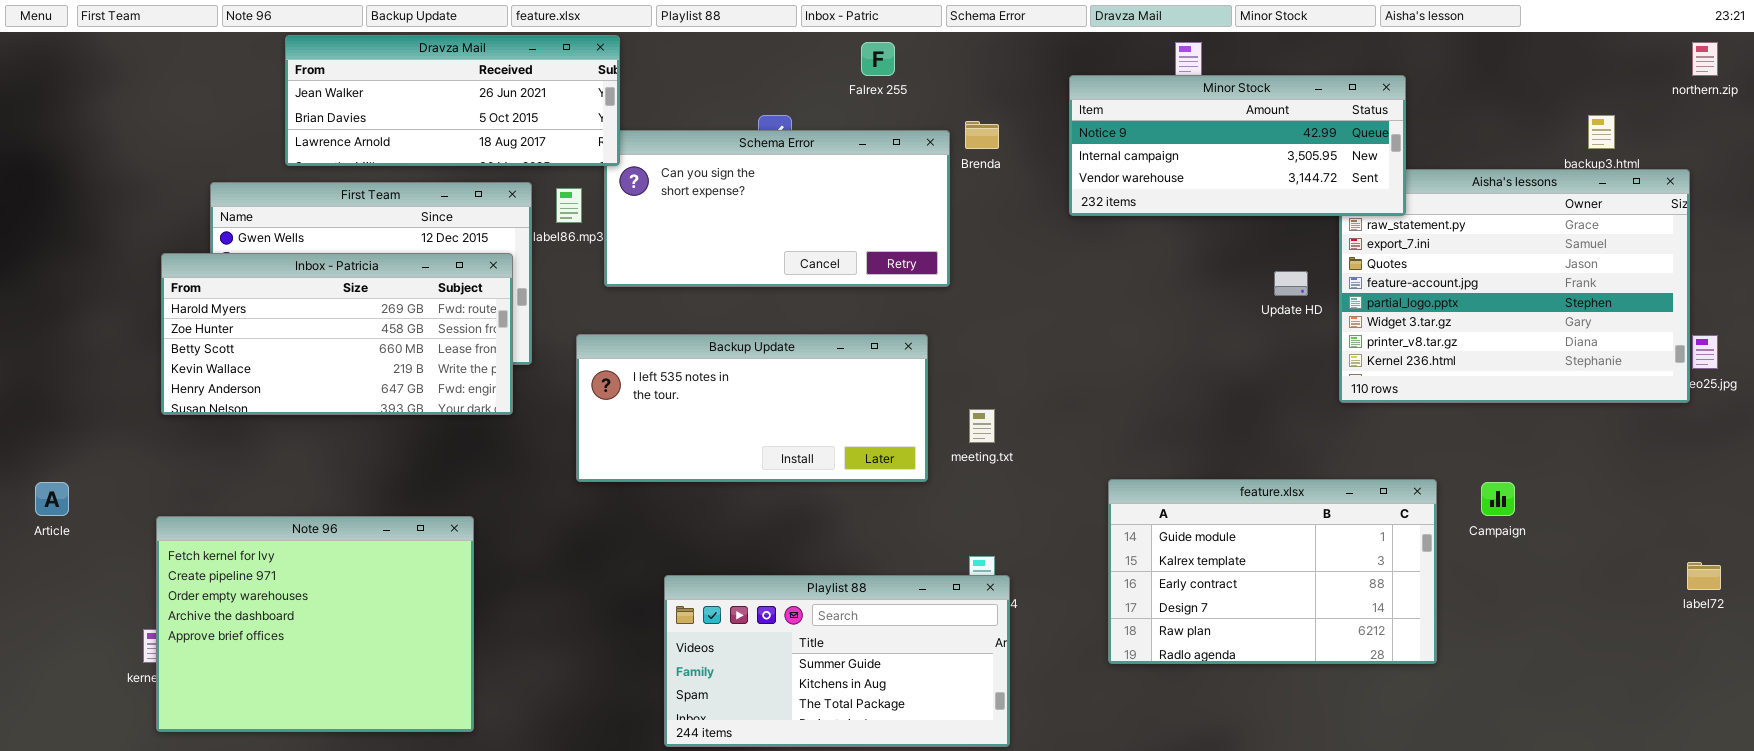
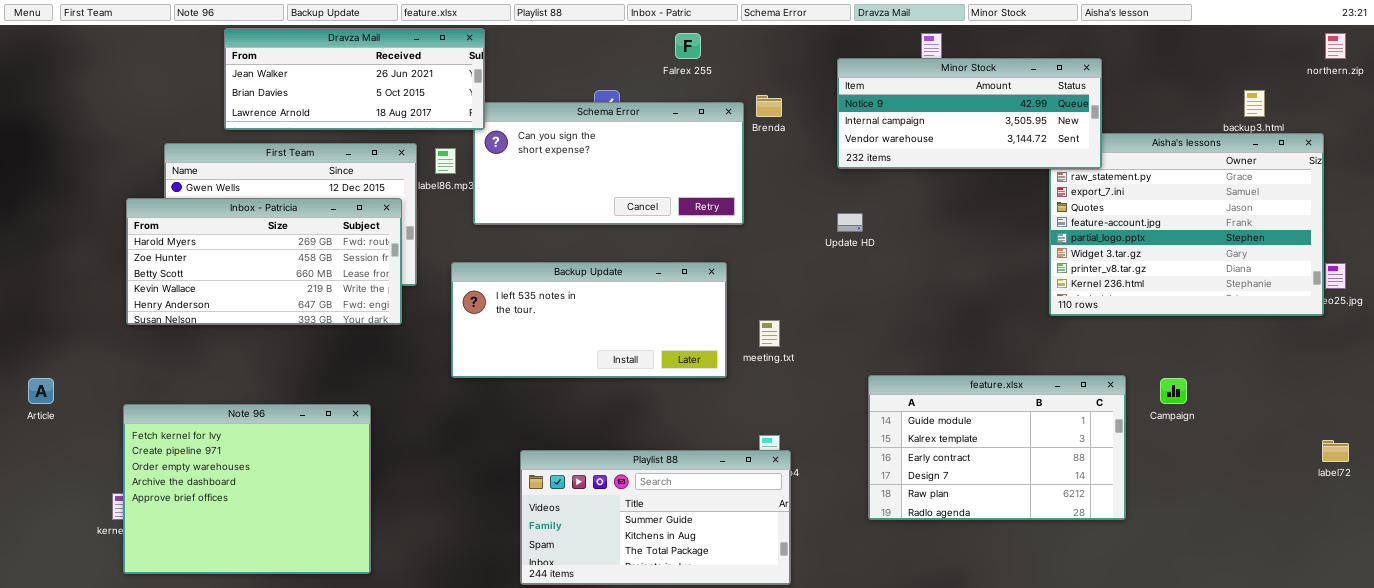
Update HD: [1274,271,1308,296] -> [837,213,863,232], moved

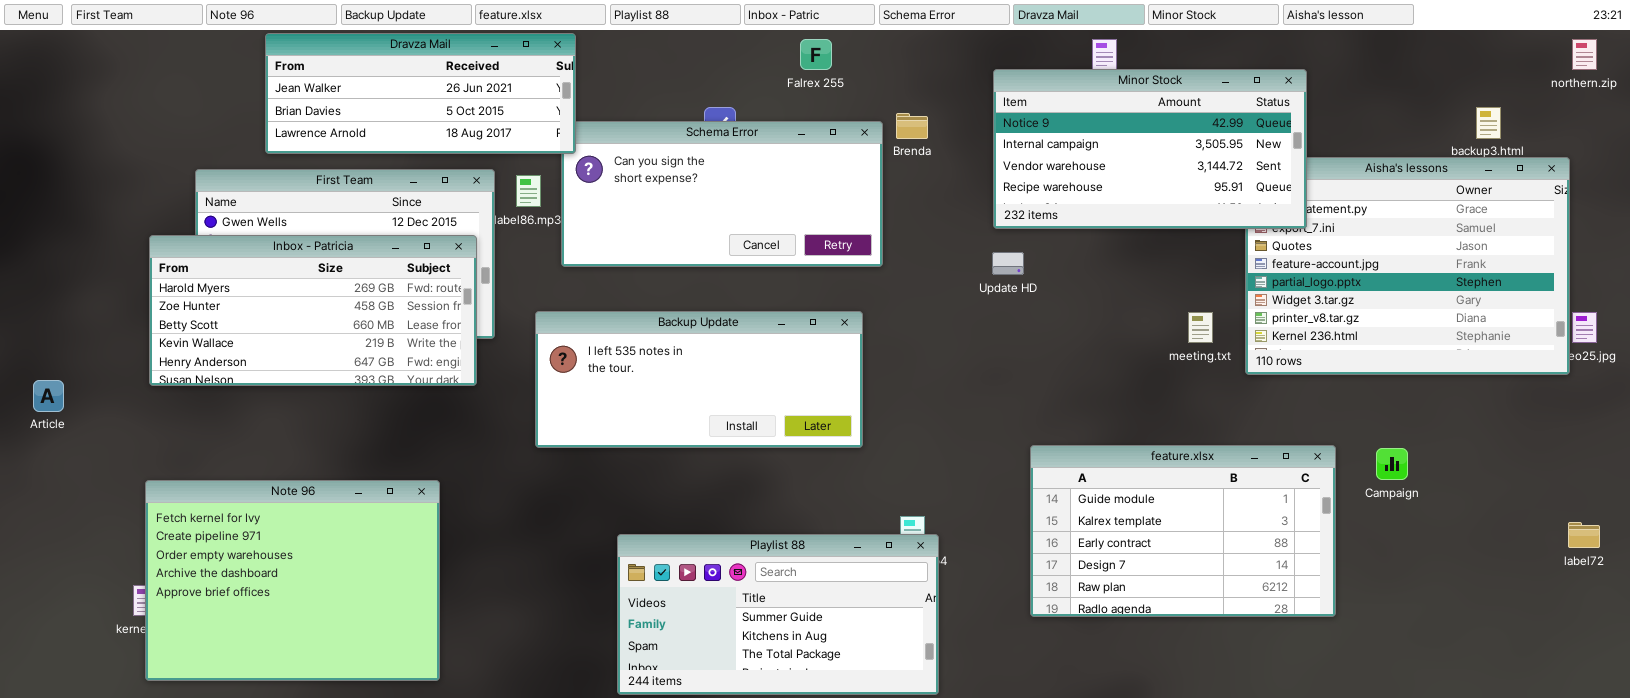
Minor Stock: [837,58,1102,169] -> [993,69,1307,229], resized
meeting.txt: [759,320,780,347] -> [1188,312,1213,343], moved
Article: [28,378,54,404] -> [33,380,64,412], moved

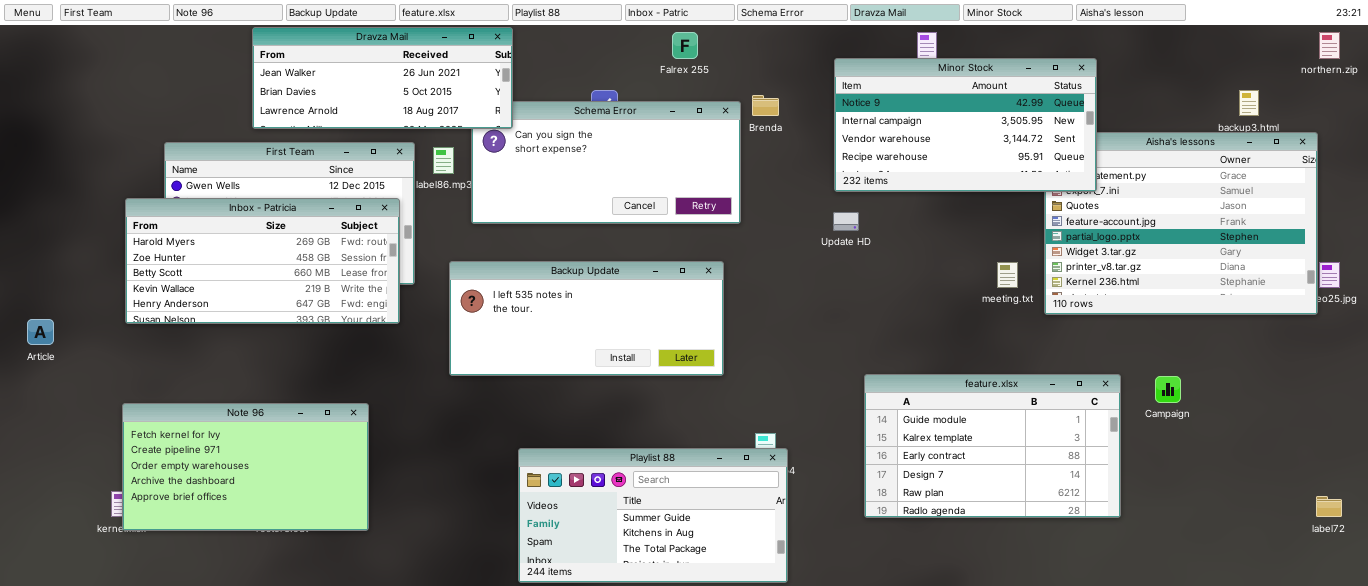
Dravza Mail: [265,33,576,154] -> [252,27,513,129], moved
Note 96: [145,480,440,681] -> [122,403,369,531], resized
label72: [1568,522,1600,548] -> [1316,496,1342,517], moved

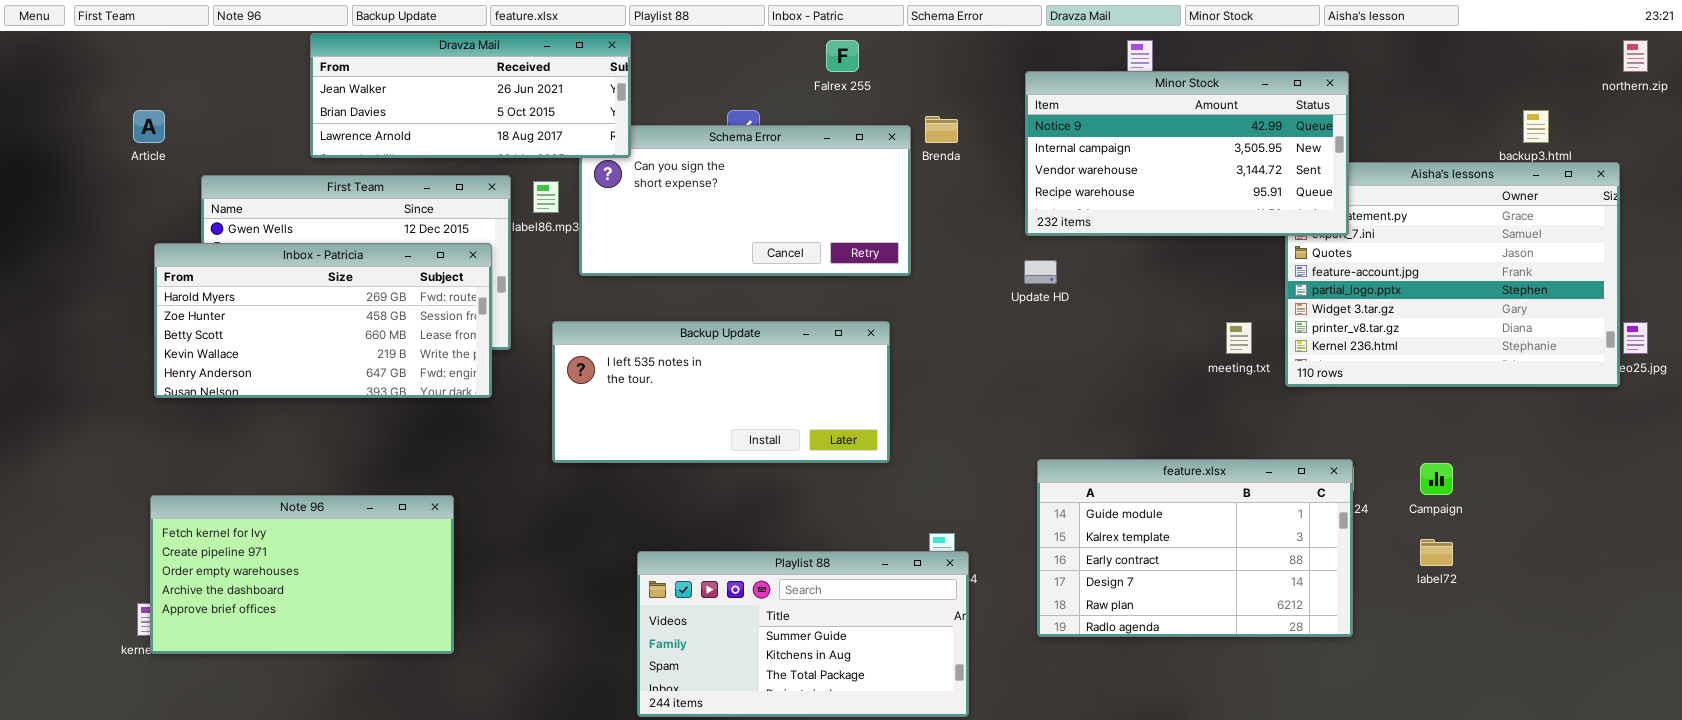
Article: [27,319,54,345] -> [133,110,165,143], moved
feature.xlsx: [864,374,1121,518] -> [1037,459,1353,637], moved
label72: [1316,496,1342,517] -> [1420,539,1453,566], moved

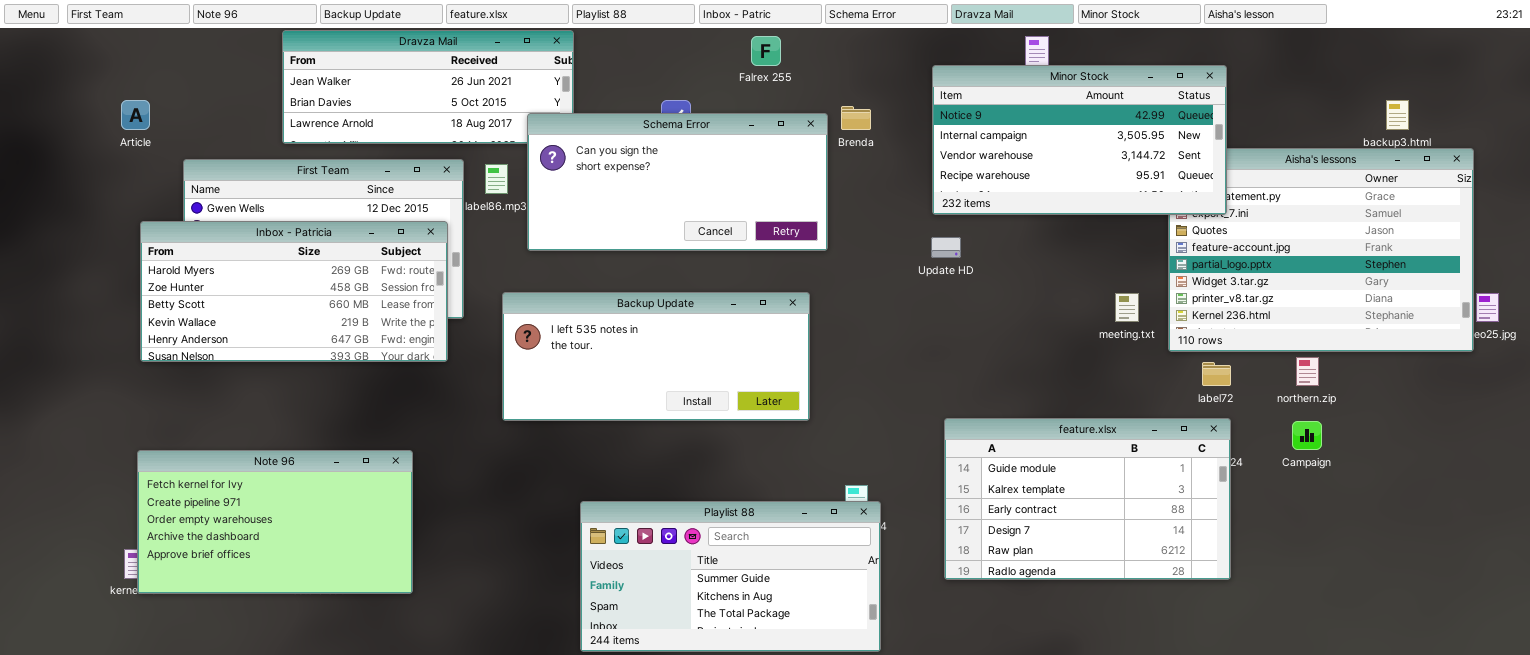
northern.zip: [1623,40,1648,72] -> [1296,357,1319,386], moved
Schema Error: [579,125,911,276] -> [527,113,828,251], raised
label72: [1420,539,1453,566] -> [1202,362,1231,386], moved

